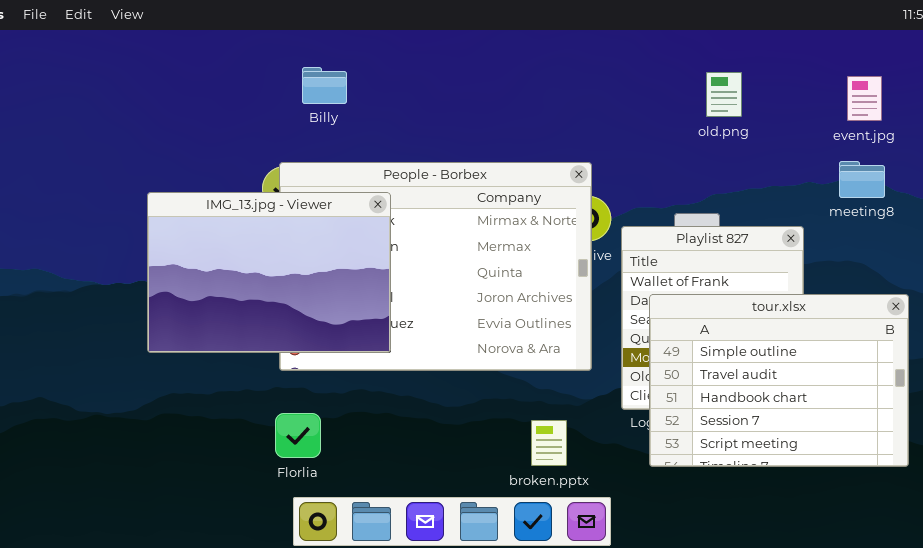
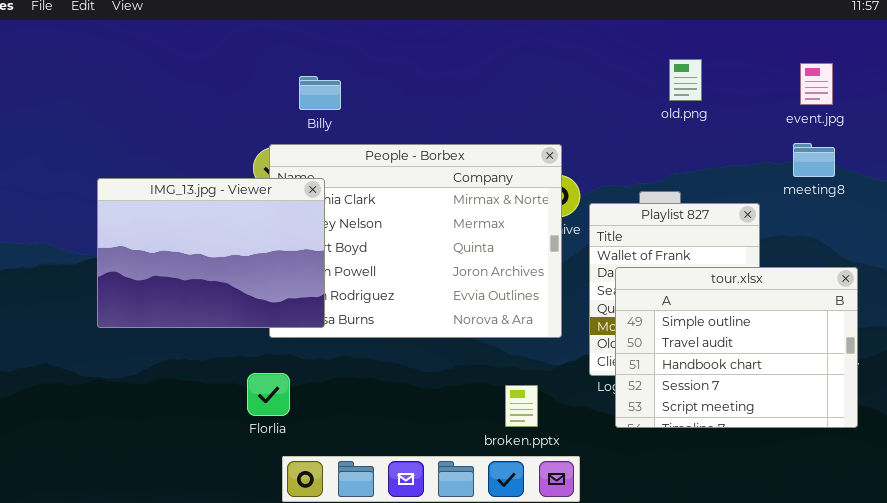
Billy: [302,67,347,104] -> [299,76,341,110], moved
IMG_13.jpg - Viewer: [147,192,391,353] -> [97,178,325,328], moved
Florlia: [275,413,321,458] -> [247,373,290,416], moved

